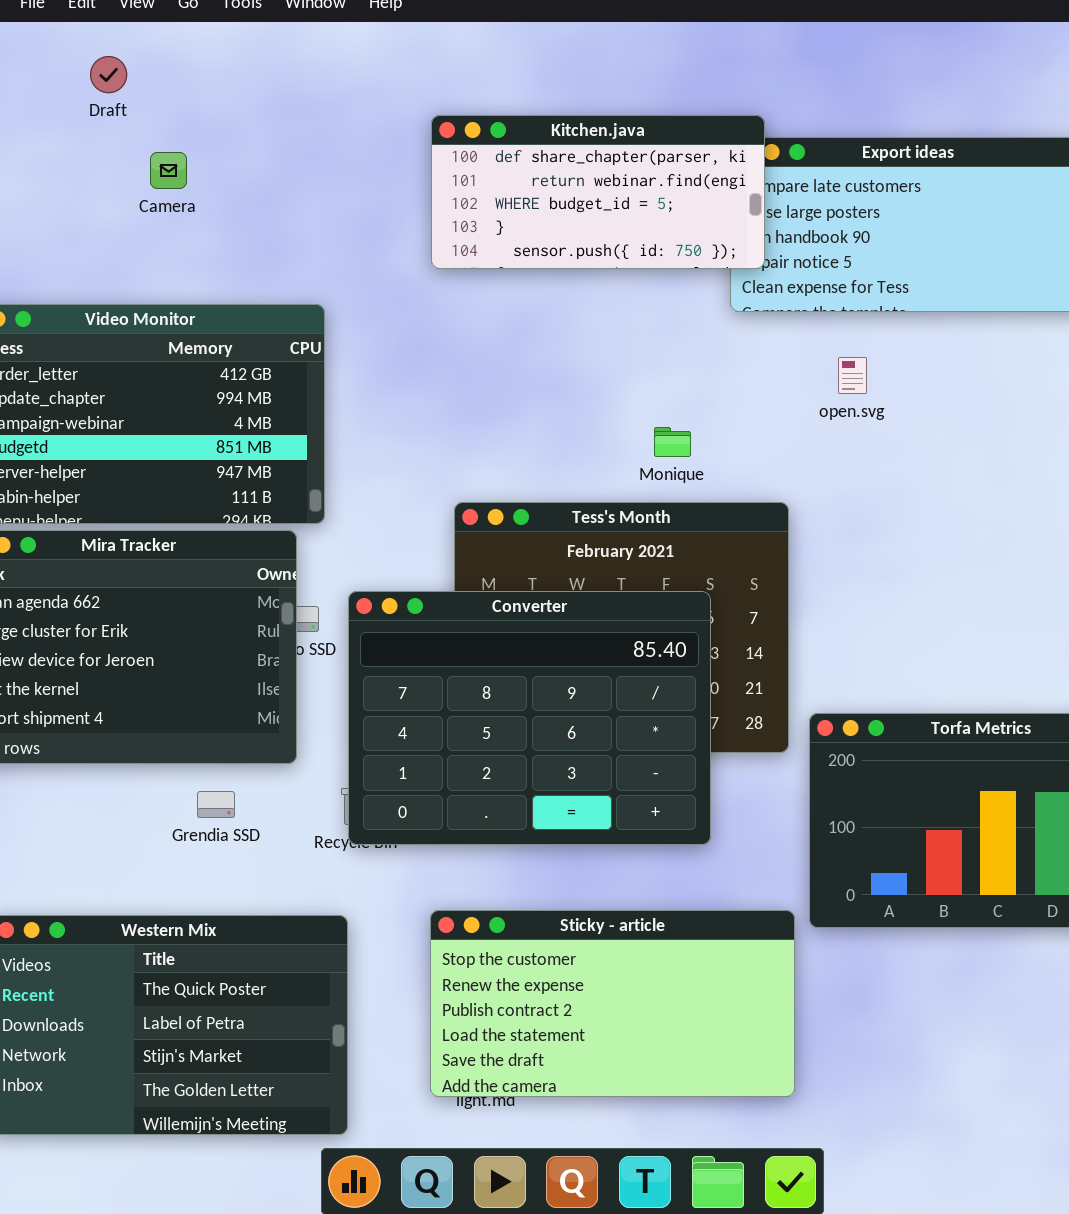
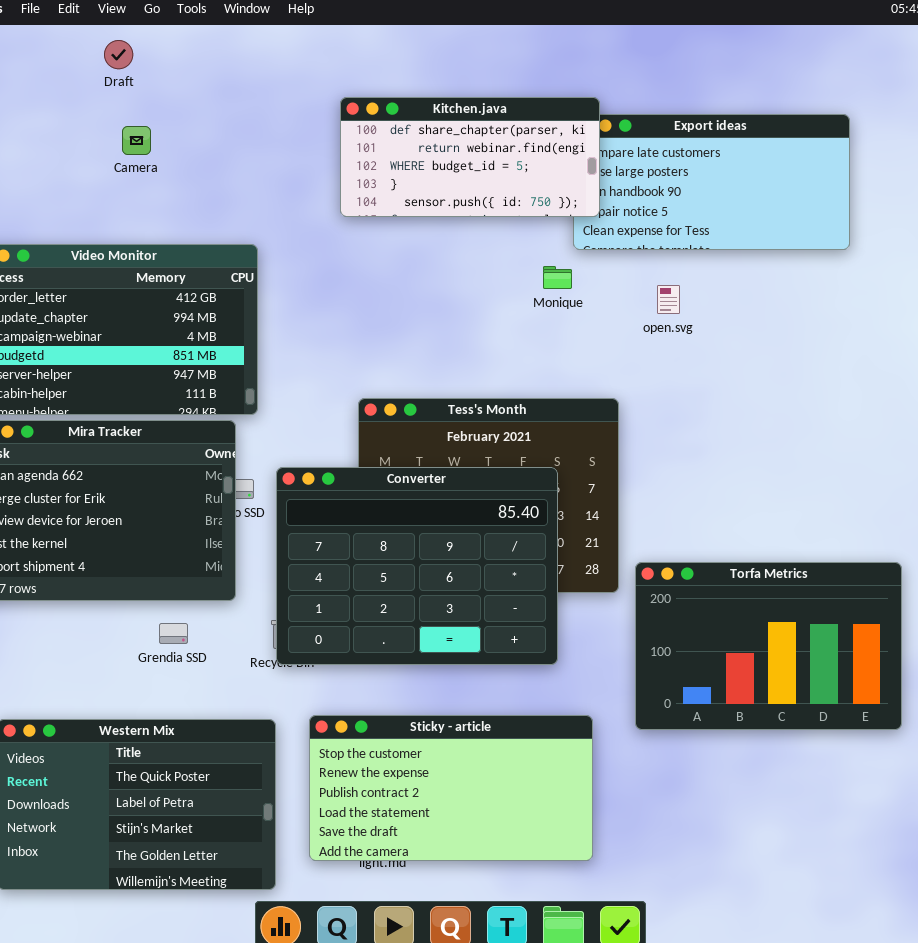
Draft: [90,56,127,93] -> [104,40,133,69], moved
Monique: [654,427,691,457] -> [543,266,572,289], moved
Sticky - article: [430,910,795,1097] -> [309,715,593,861], moved

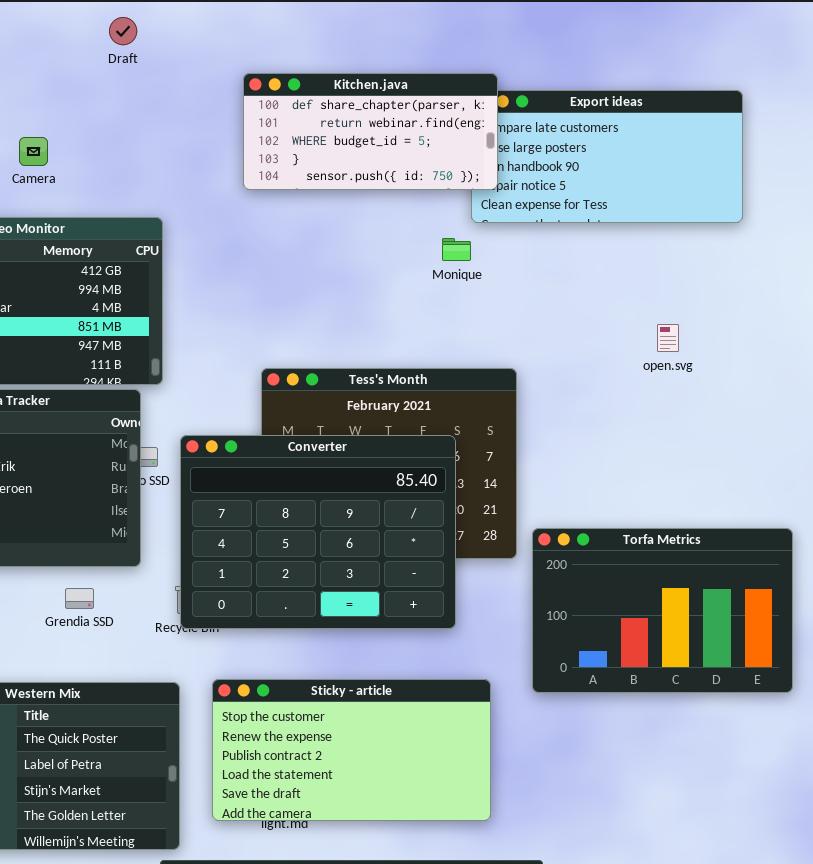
Draft: [104,40,133,69] -> [109,17,137,45], moved
Camera: [122,126,151,155] -> [19,137,48,166], moved
open.svg: [657,285,680,314] -> [657,324,679,352], moved

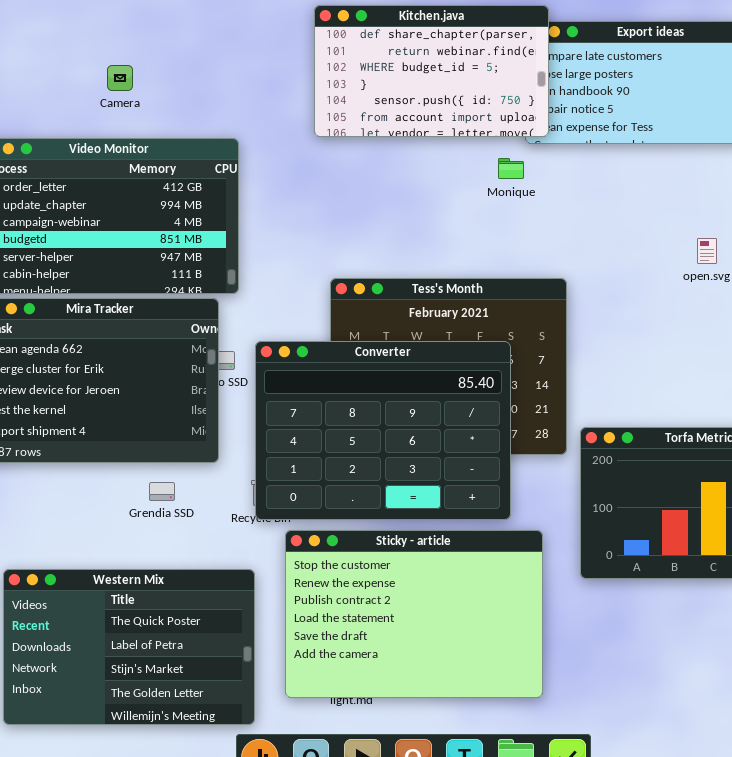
Kitchen.java: [243,73,498,190] -> [314,5,549,137], resized
Sticky - article: [212,679,491,821] -> [285,530,543,698], resized

